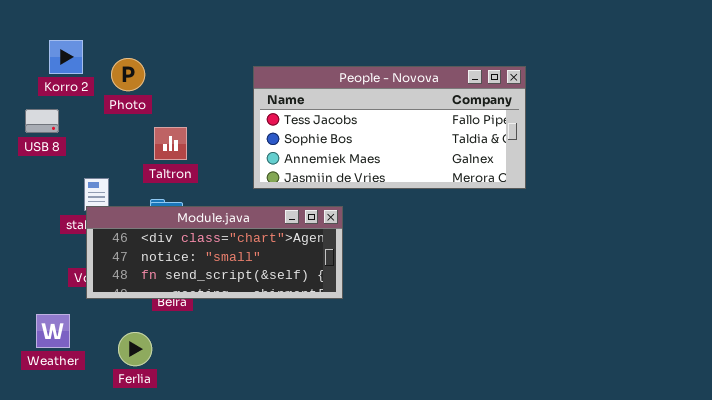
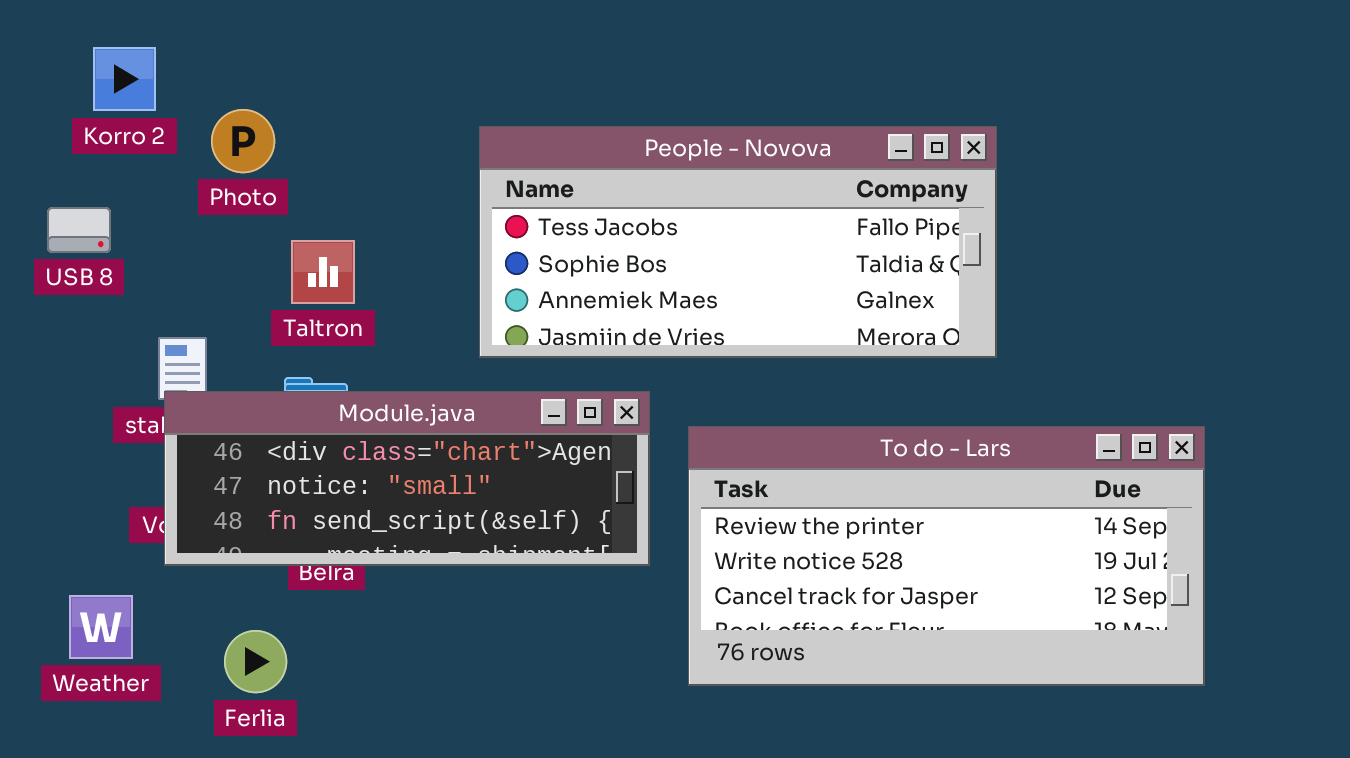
Korro 2: [49,40,83,74] -> [93,47,156,111], moved
To do - Lars: none -> [688,426,1205,686], opened

